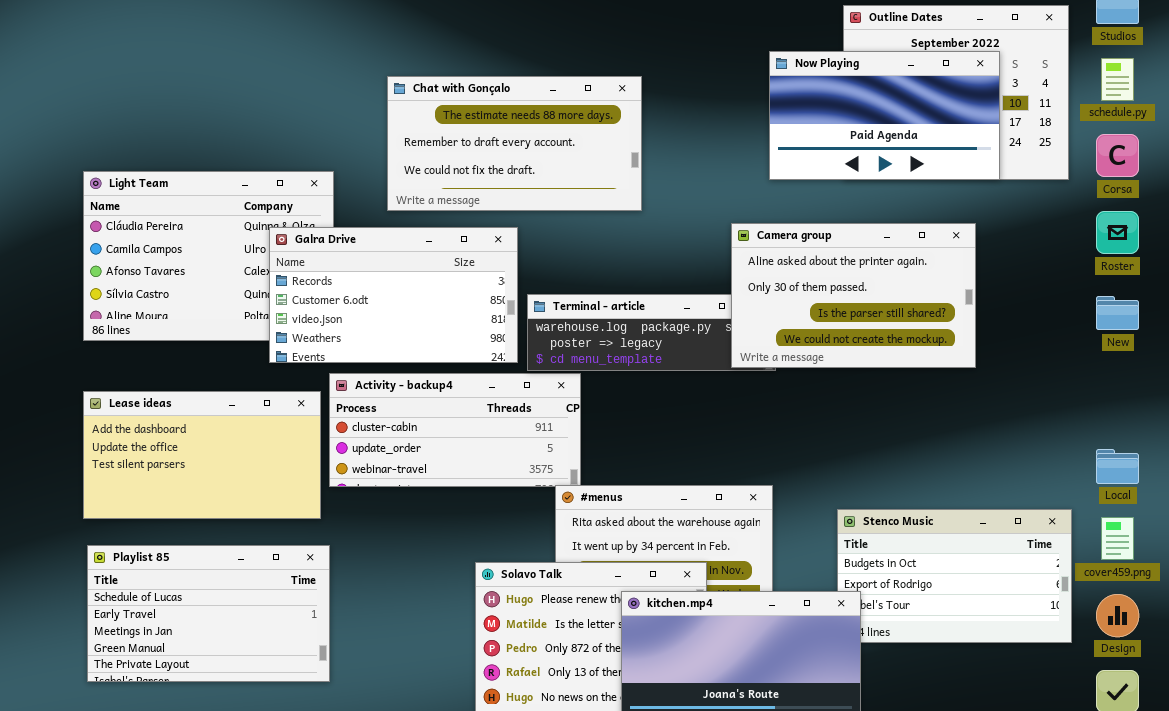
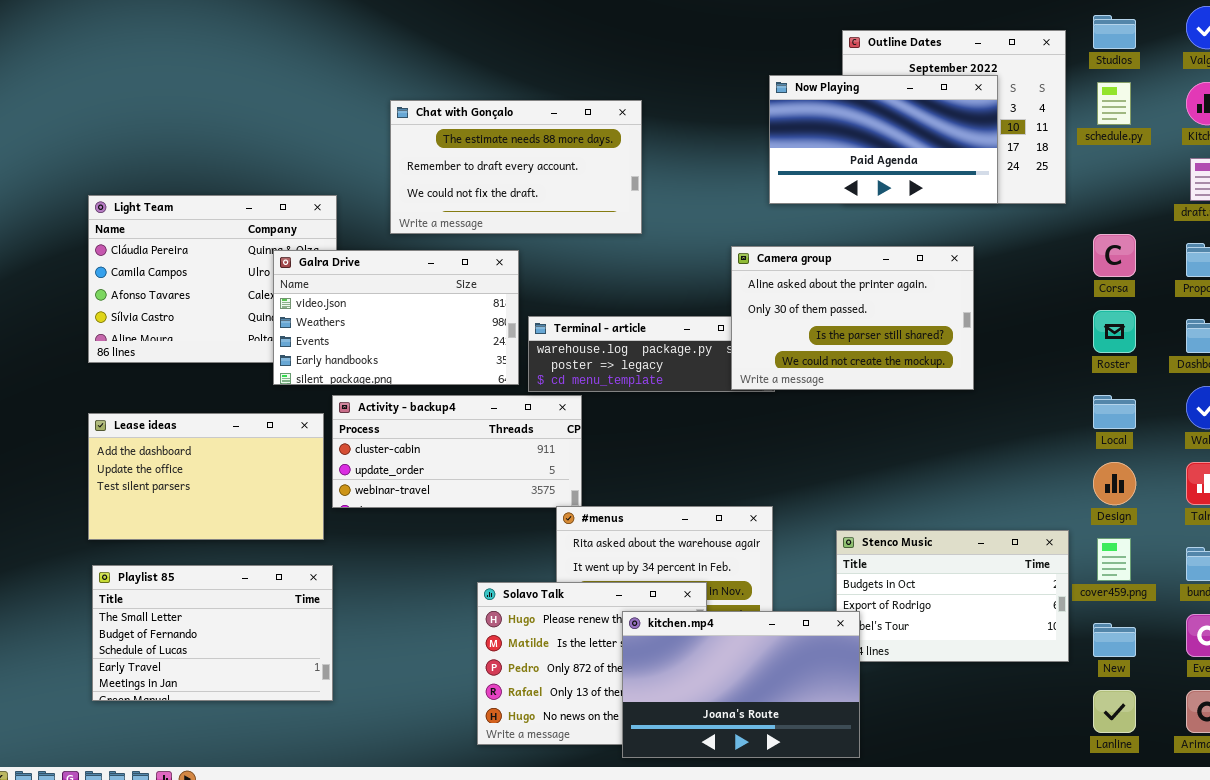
Corsa: [1096,134,1139,177] -> [1093,234,1136,277], moved
Roster: [1096,211,1139,254] -> [1093,310,1136,353], moved
Galra Drive: [269,227,518,363] -> [273,250,519,385], scrolled down 2 rows
New: [1096,296,1139,330] -> [1093,623,1136,657], moved
Local: [1096,449,1139,484] -> [1093,395,1136,429], moved
Playlist 85: [87,545,330,682] -> [92,565,333,701], scrolled up 2 rows
Design: [1096,594,1139,637] -> [1093,462,1136,505], moved

